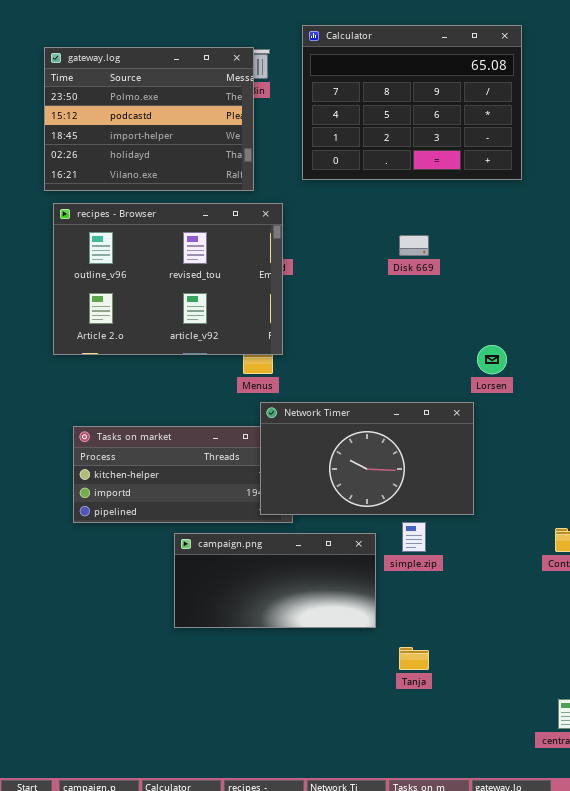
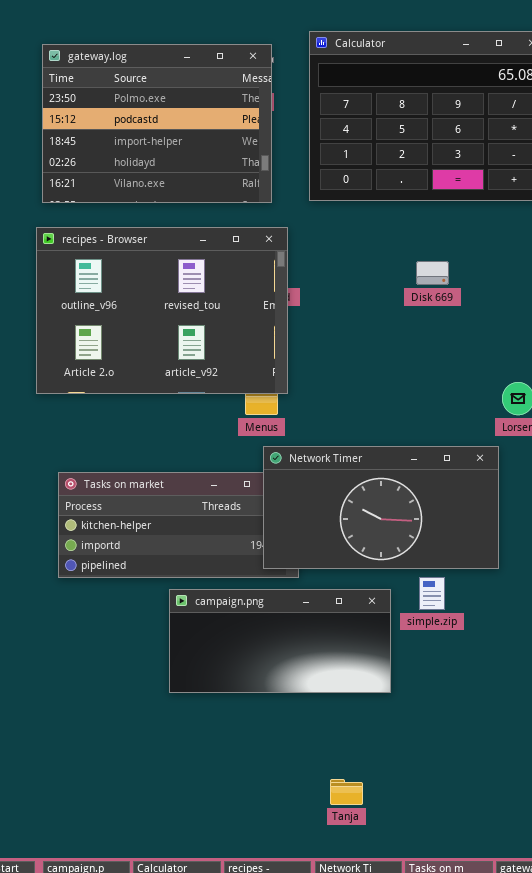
gateway.log: [44,47,254,191] -> [42,44,272,203], moved
Tanja: [399,647,429,670] -> [330,779,363,805], moved

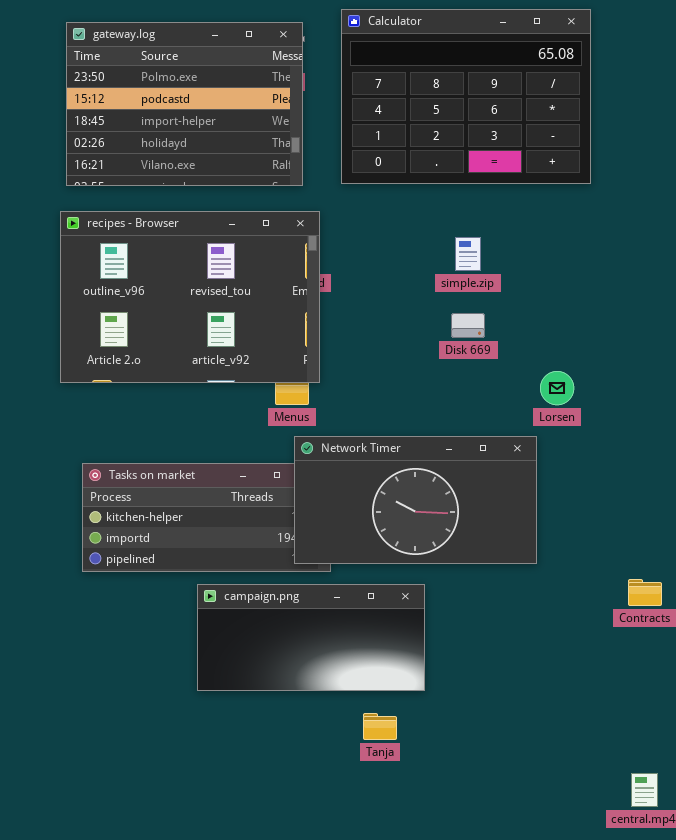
Disk 669: [416,261,449,285] -> [451,313,485,338], moved
simple.zip: [419,577,445,610] -> [455,237,481,271], moved
Tanja: [330,779,363,805] -> [363,713,397,740], moved

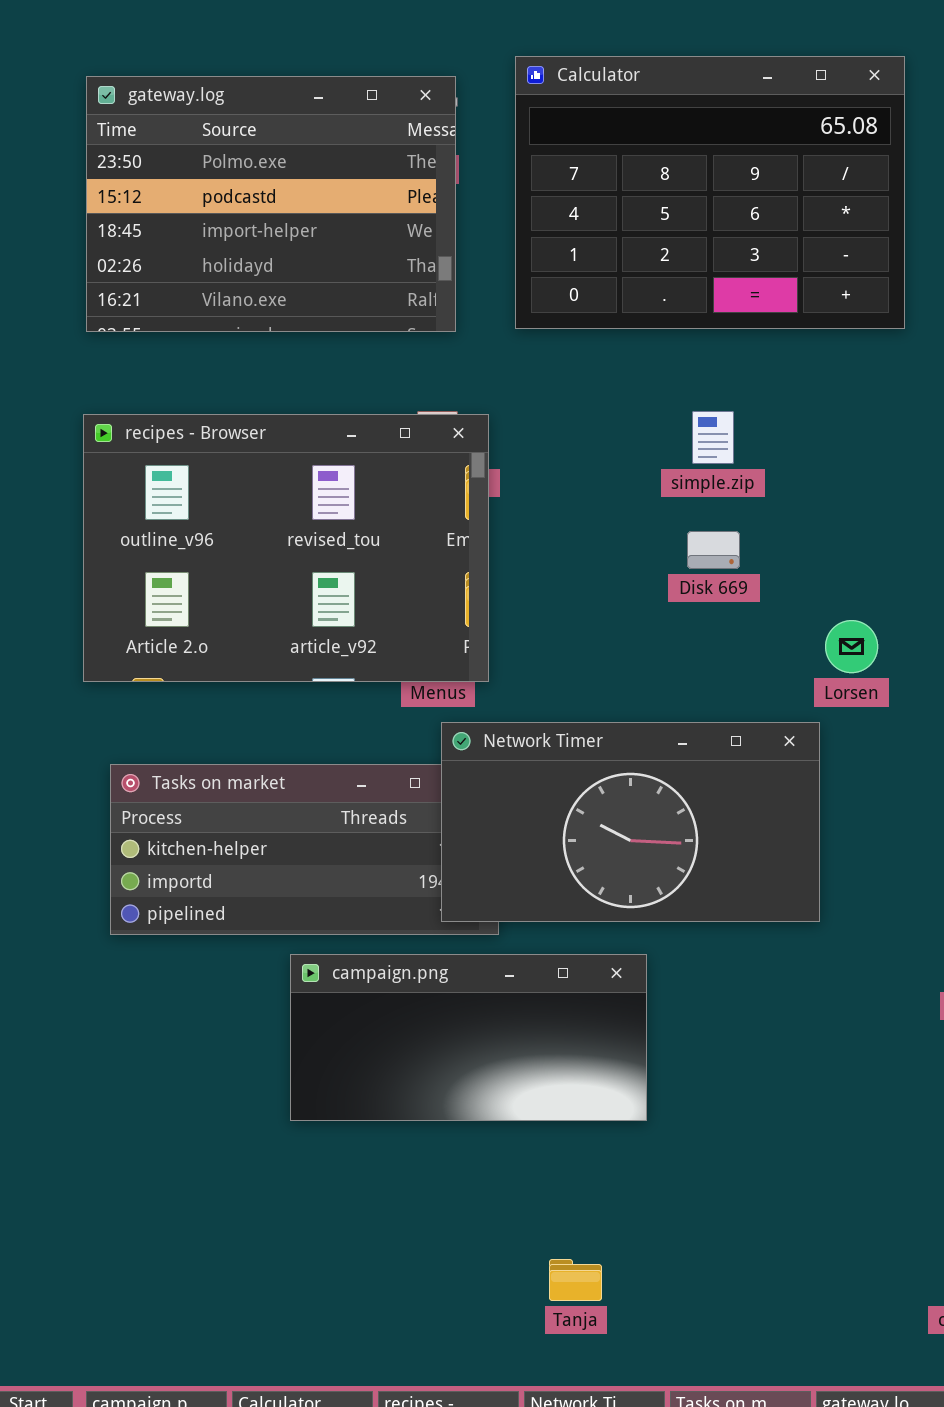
recipes - Browser: [60,211,320,383] -> [83,414,489,682], moved
Tanja: [363,713,397,740] -> [549,1259,602,1301], moved

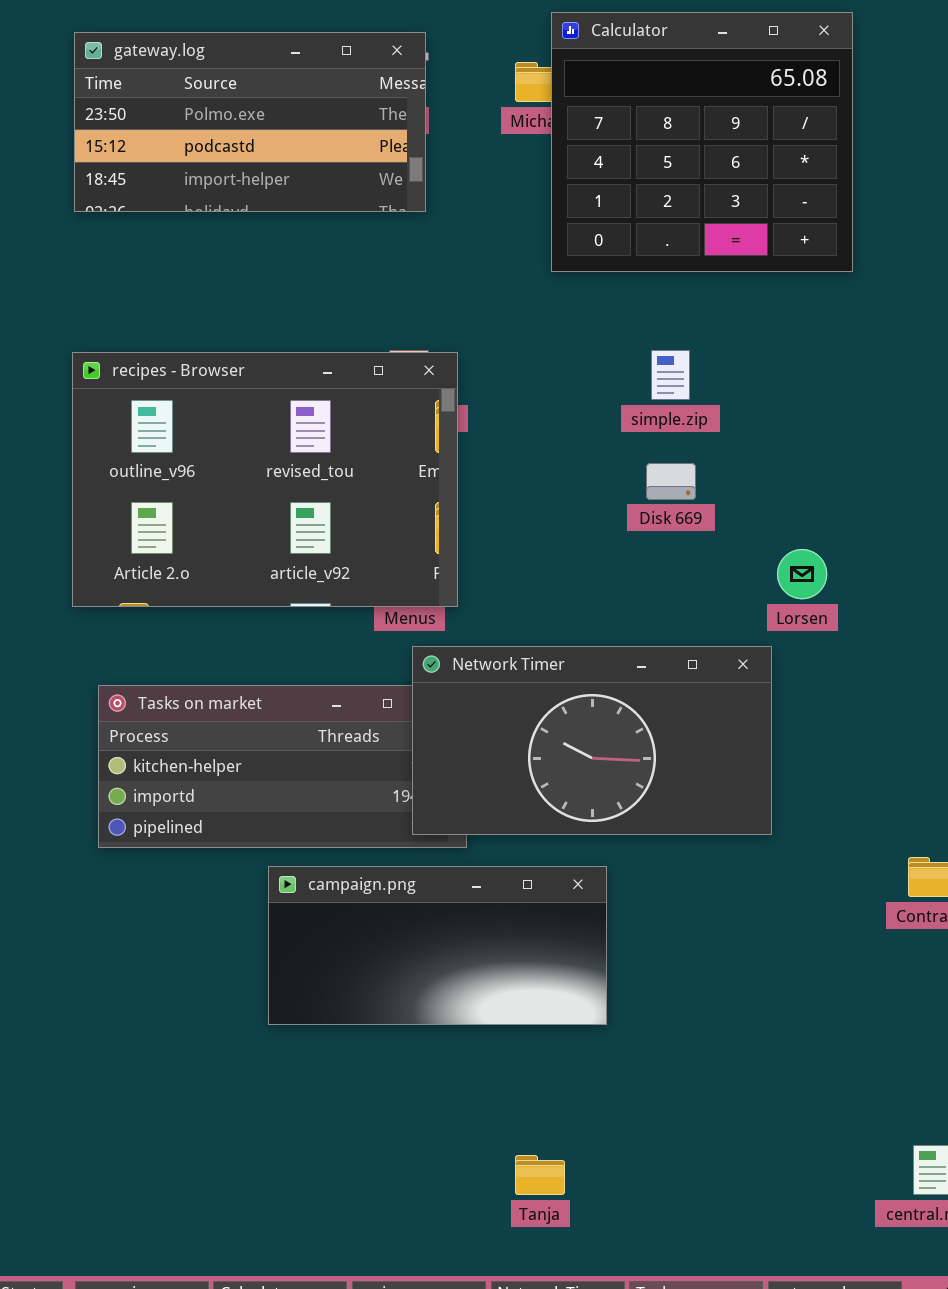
Calculator: [515,56,905,329] -> [551,12,853,272], resized
gateway.log: [86,76,456,332] -> [74,32,426,212], resized

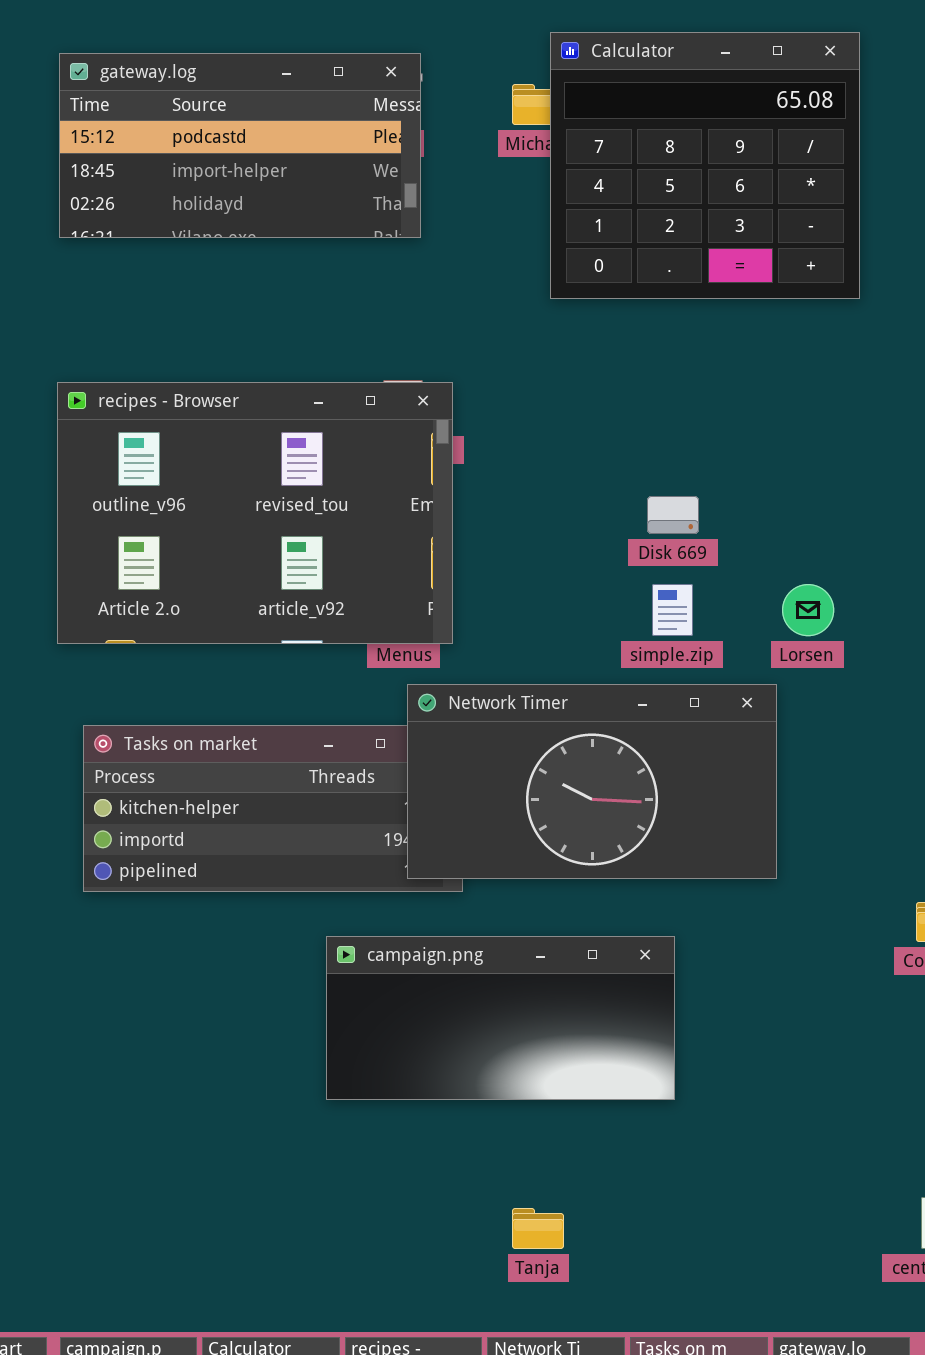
gateway.log: [74,32,426,212] -> [59,53,421,238], scrolled down 1 row
simple.zip: [651,350,690,400] -> [652,584,693,636], moved
campaign.png: [268,866,607,1025] -> [326,936,675,1100], moved

